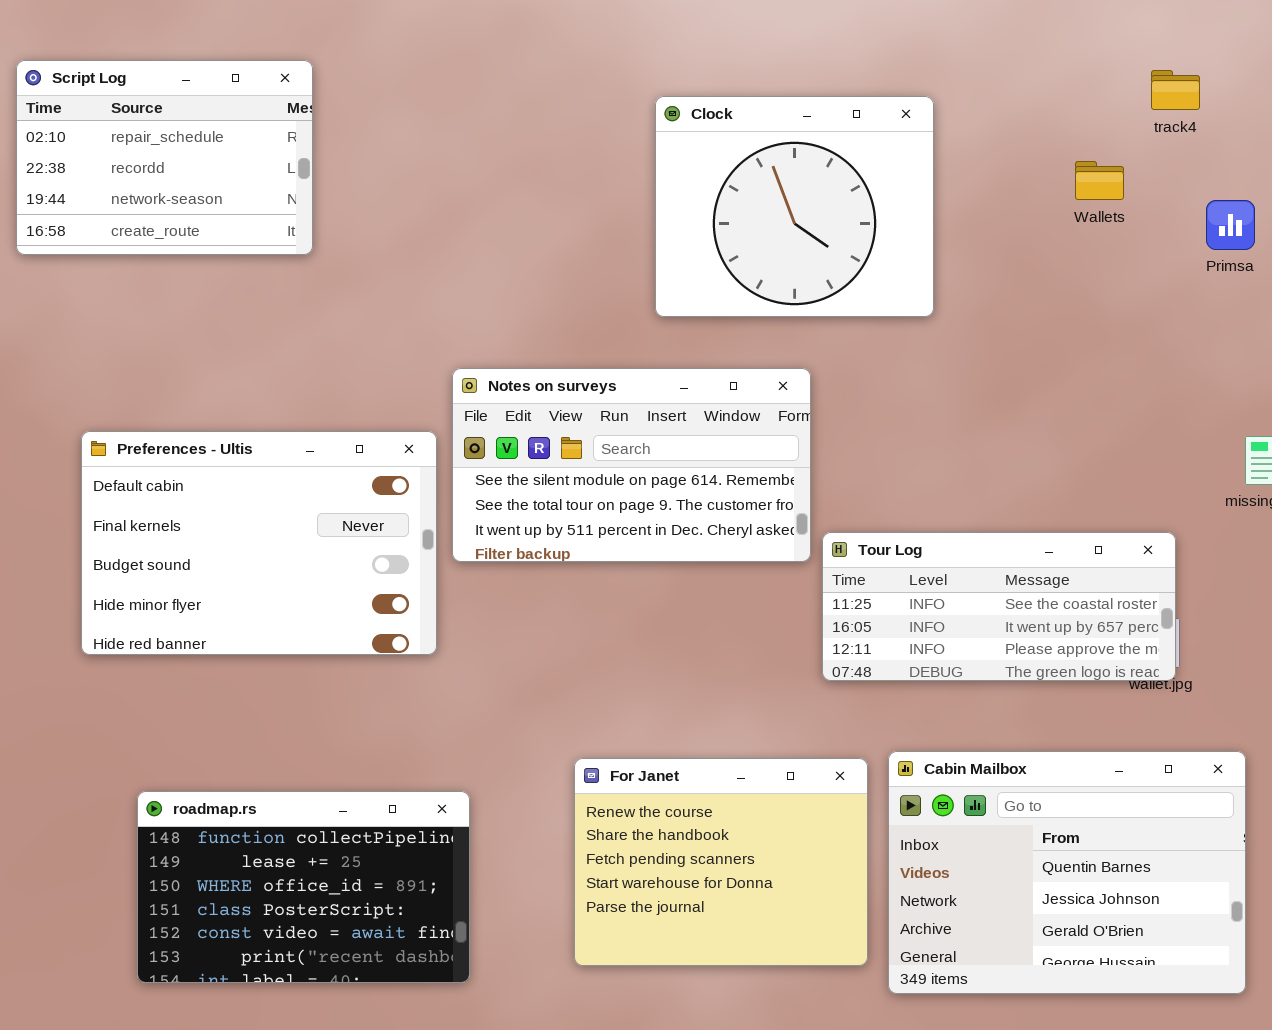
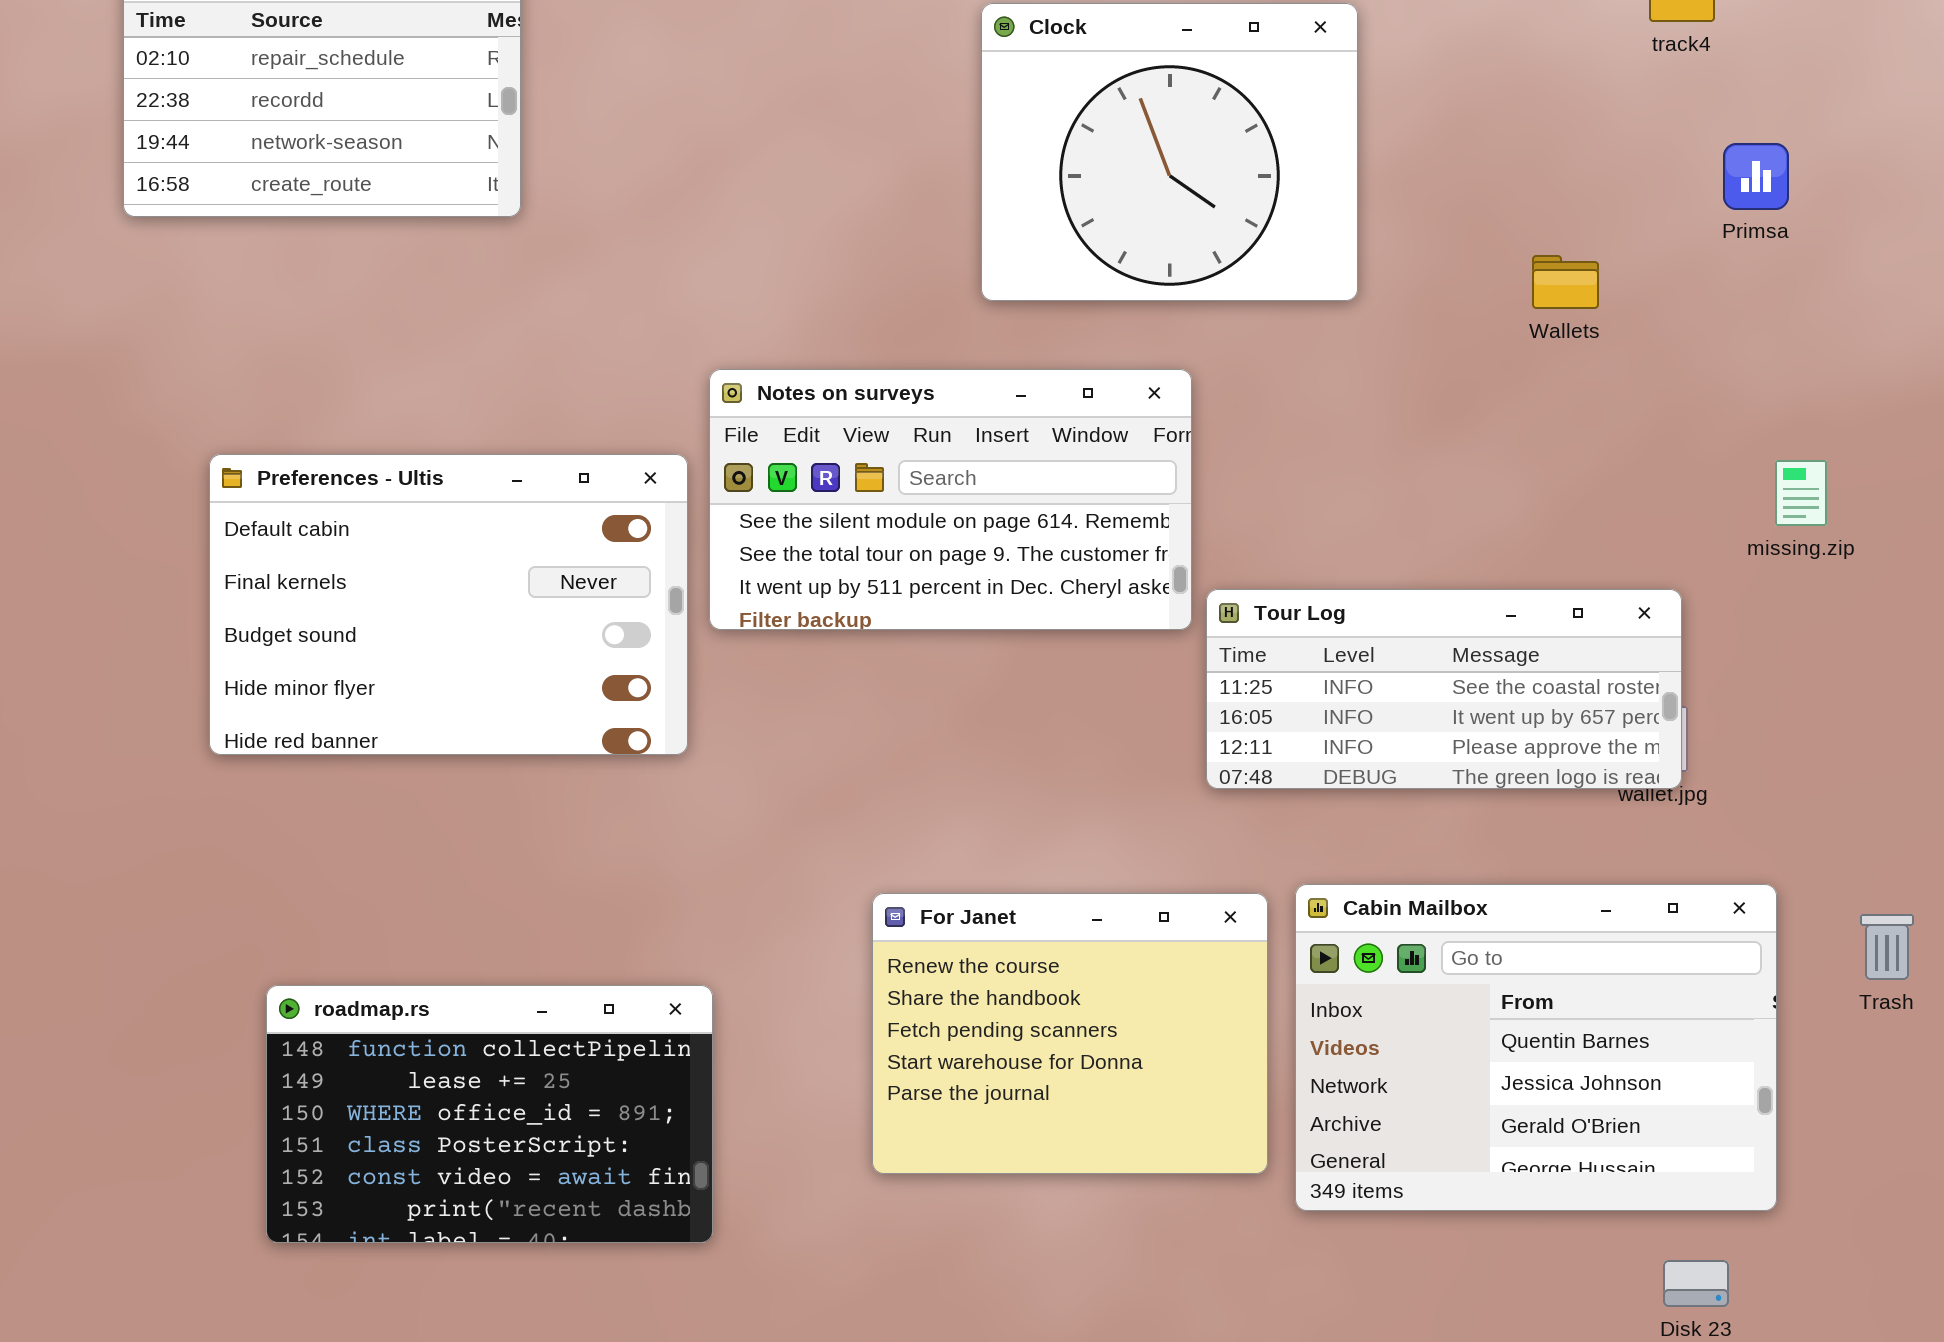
Wallets: [1075,161,1124,200] -> [1532,255,1599,309], moved
roadmap.rs: [137,791,470,983] -> [266,985,713,1243], moved

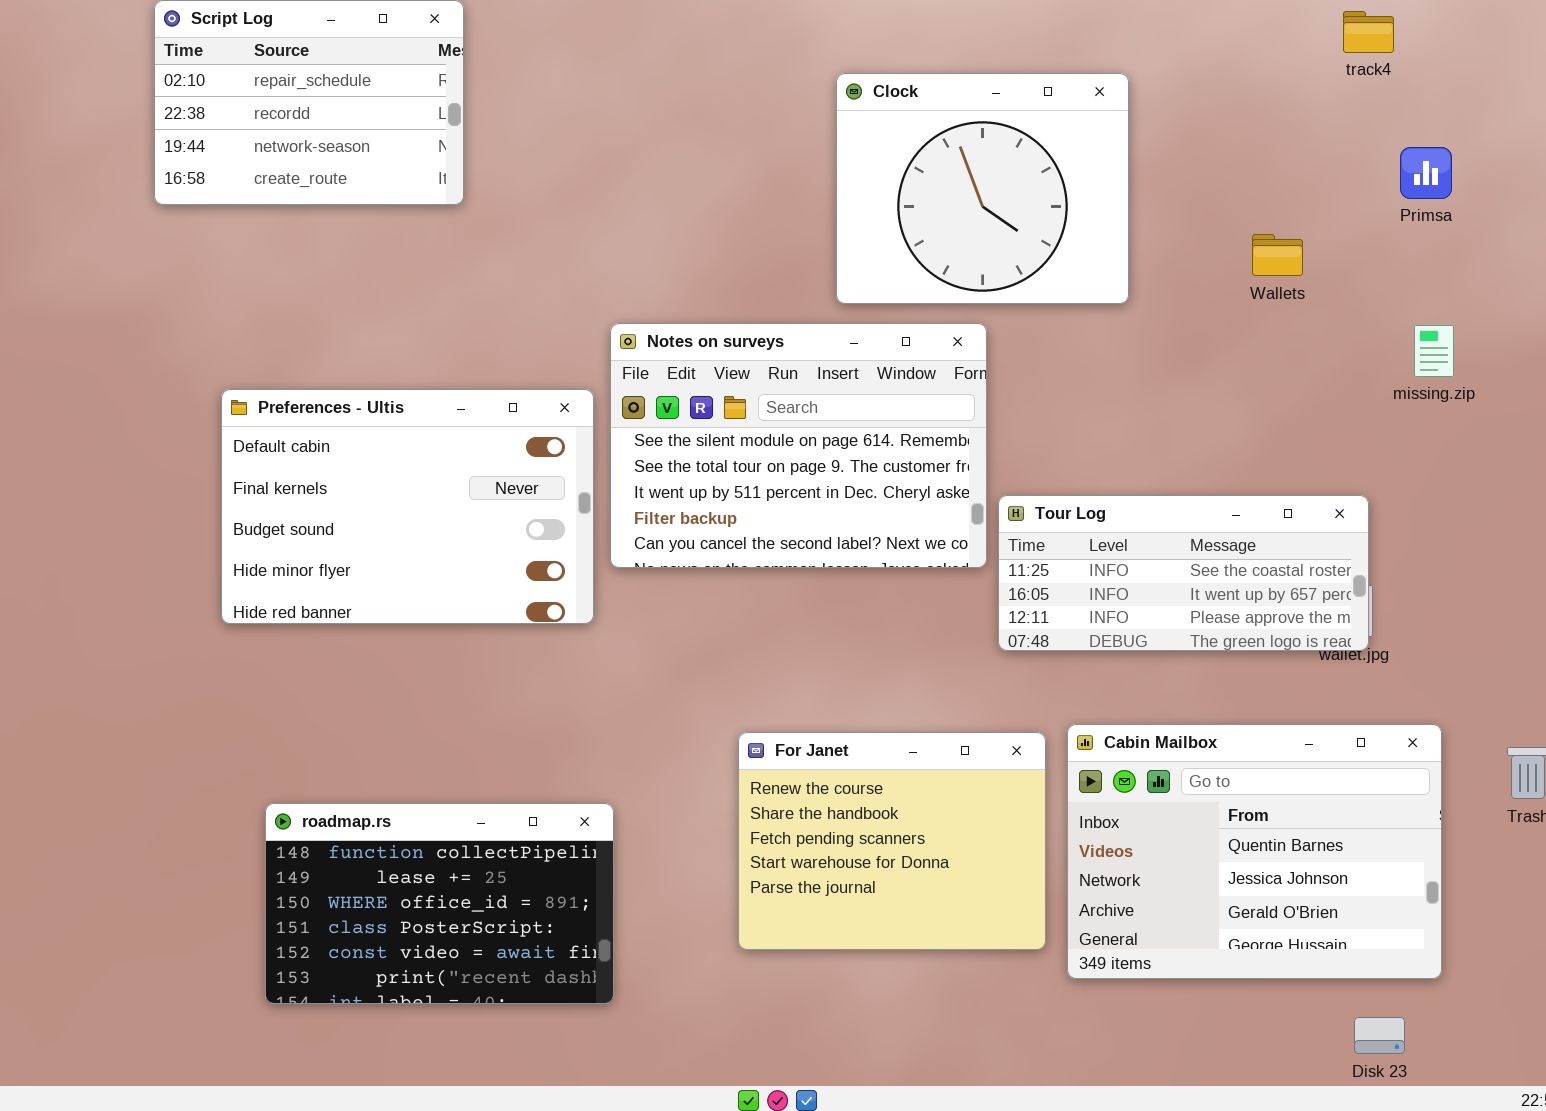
Clock: [981,3,1358,301] -> [836,73,1129,304], moved
Notes on surveys: [709,369,1192,630] -> [610,323,987,568], resized
missing.zip: [1775,460,1827,526] -> [1414,325,1454,377], moved

